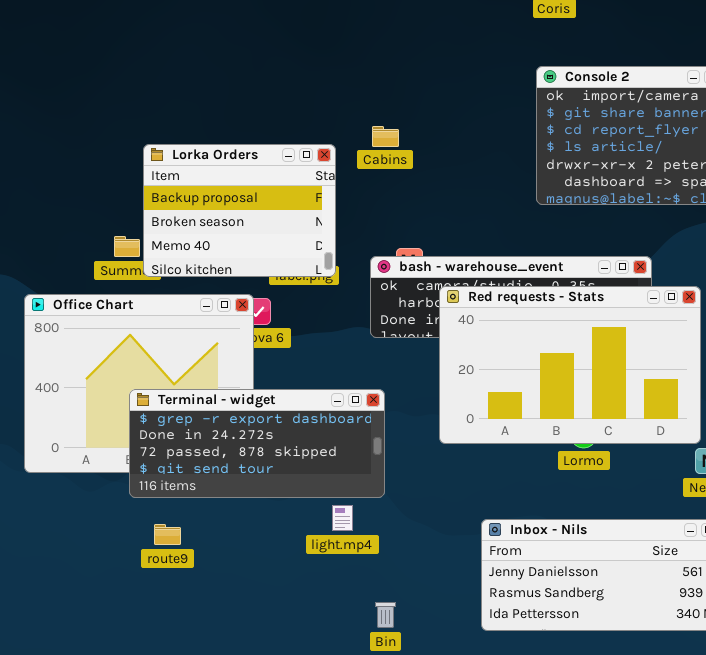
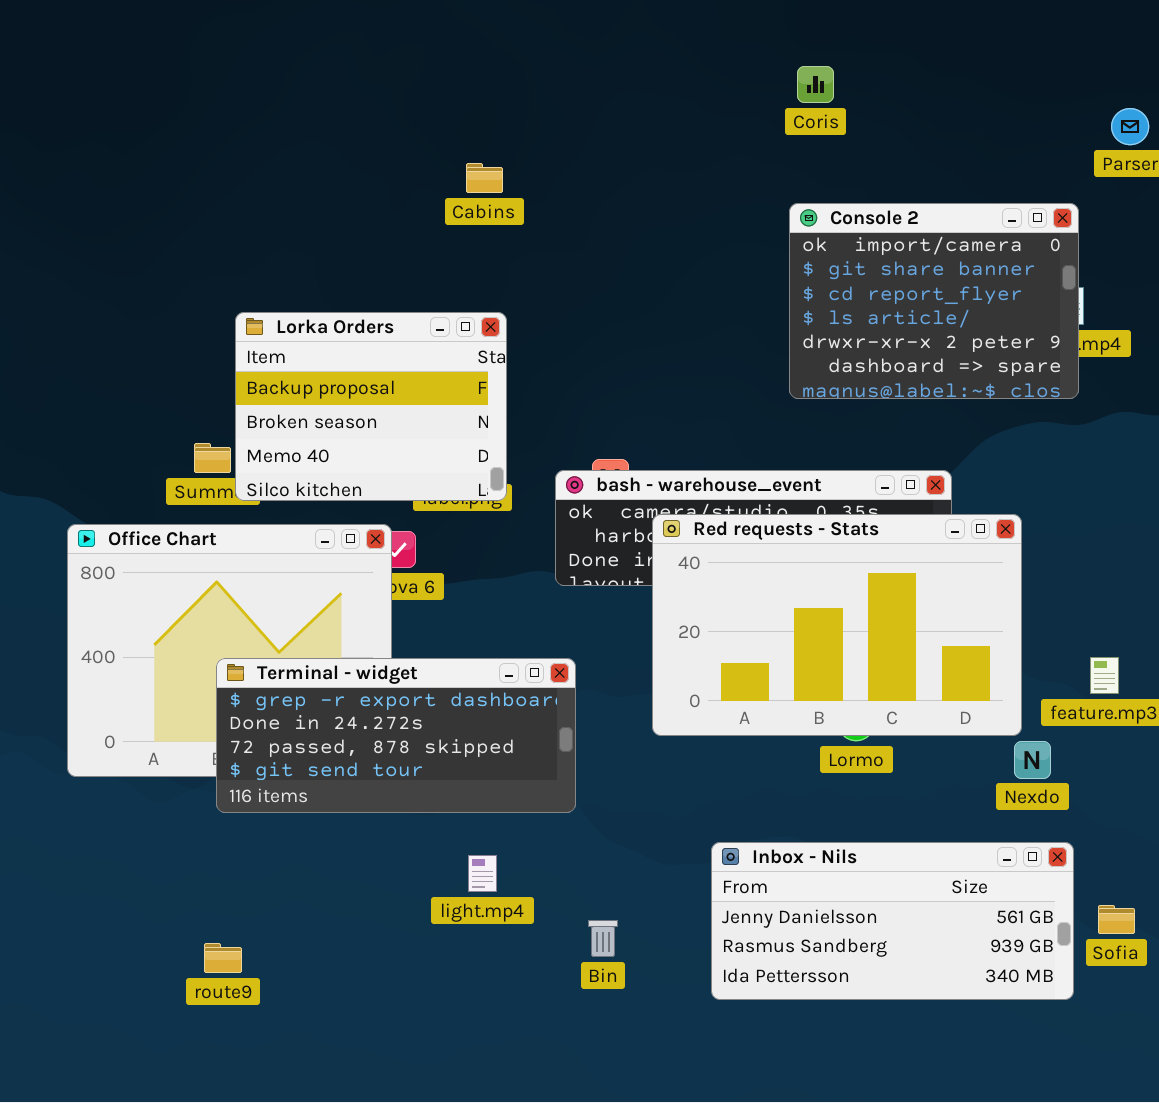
Cabins: [372,126,399,147] -> [466,163,503,193], moved
light.mp4: [332,505,353,531] -> [468,855,497,892], moved
route9: [154,524,181,545] -> [204,943,242,973], moved
Bin: [375,602,396,628] -> [588,920,618,957], moved

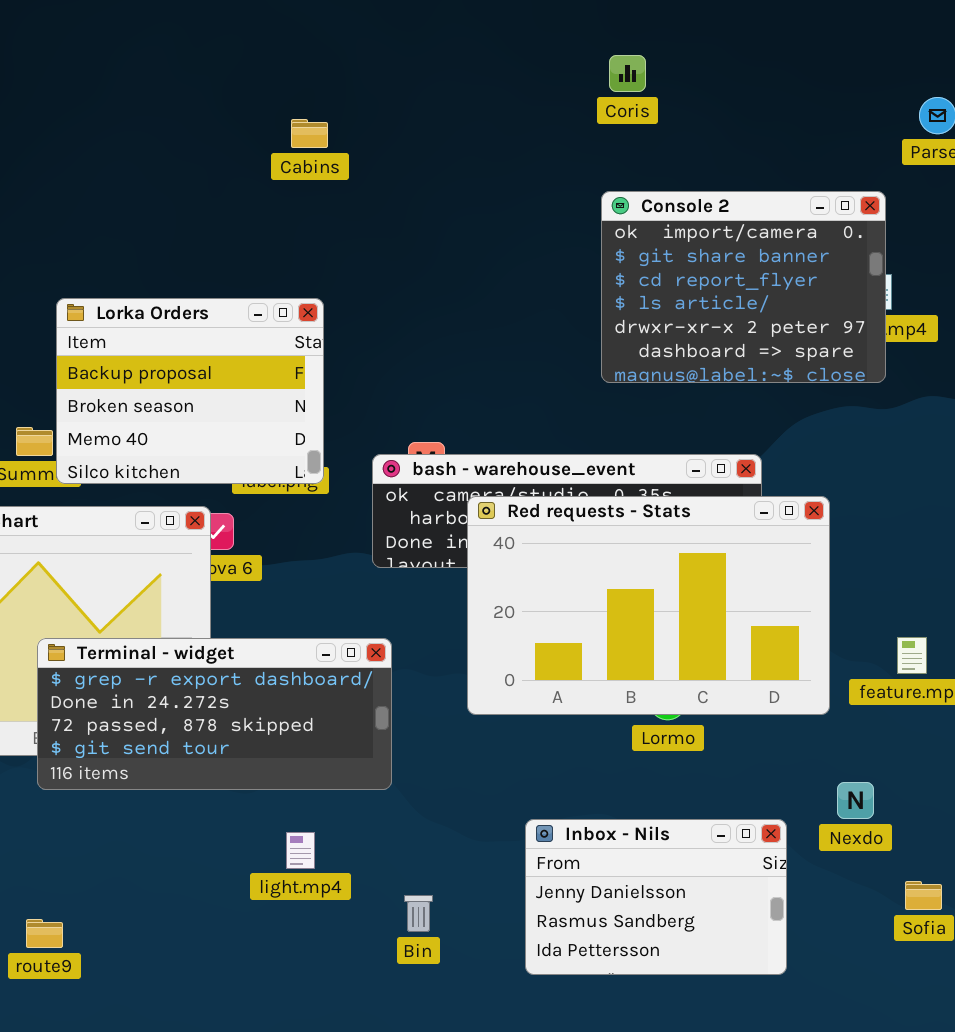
Cabins: [466,163,503,193] -> [291,119,328,148], moved
Nexdo: [1014,741,1051,779] -> [837,782,874,819], moved
Inbox - Nils: [711,842,1074,1000] -> [525,819,787,975], resized

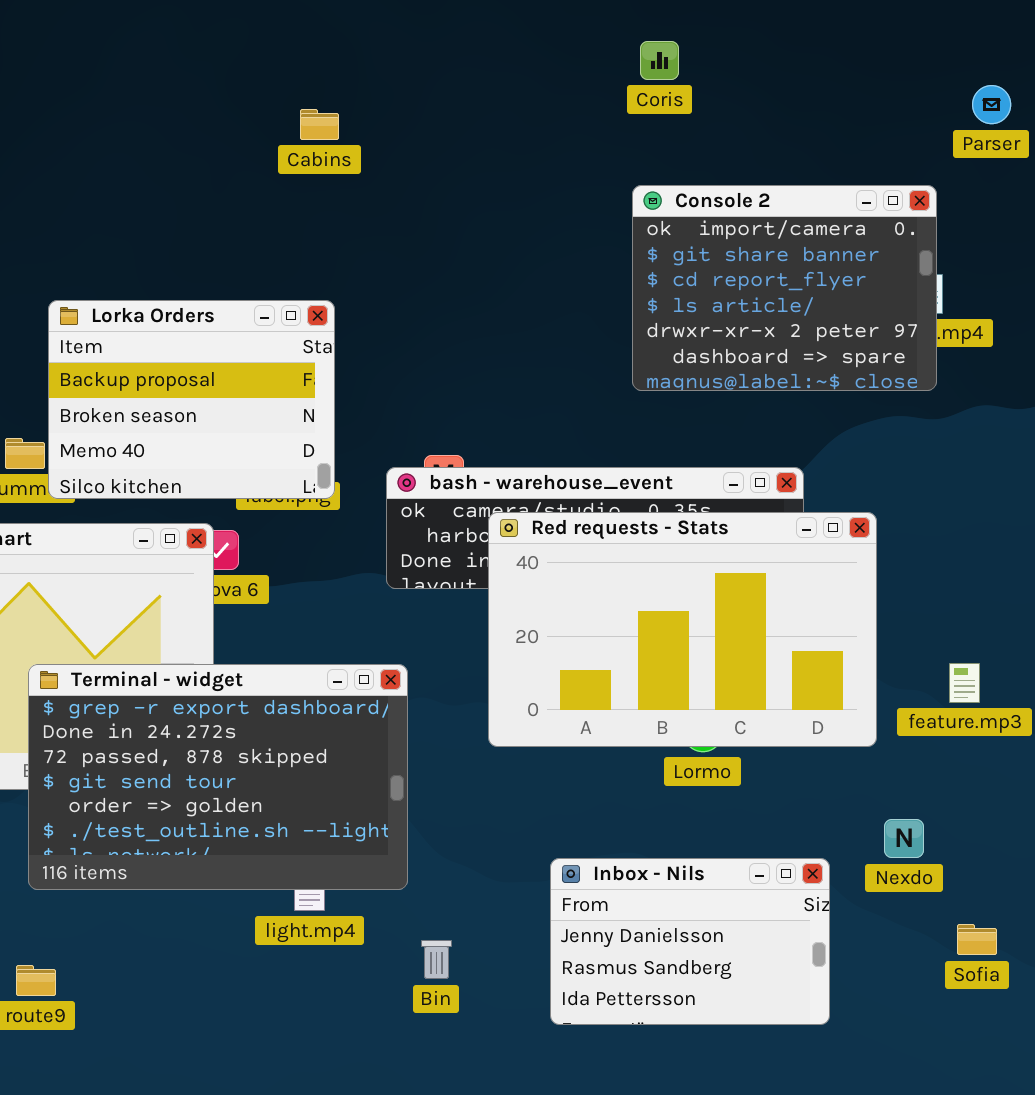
Terminal - widget: [37,638,392,790] -> [28,664,408,890], resized

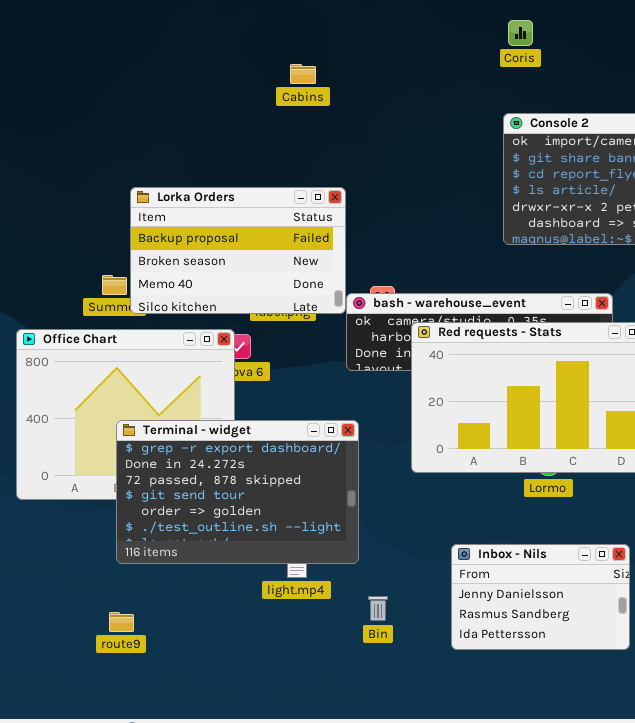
Lorka Orders: [48,300,335,499] -> [130,187,346,314], resized

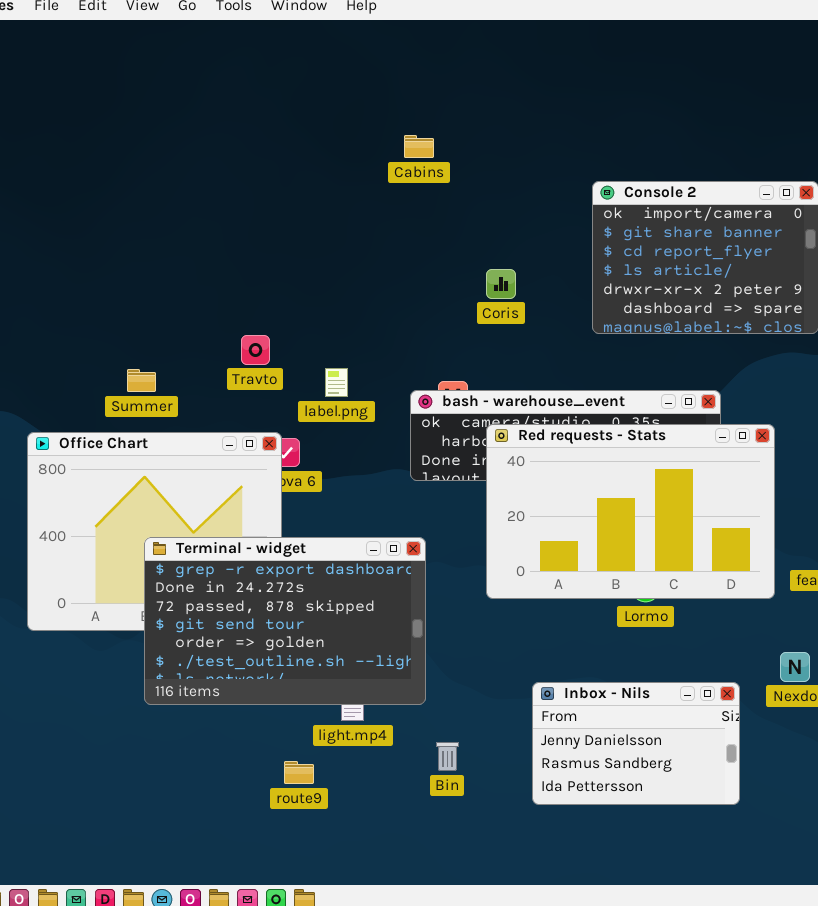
Coris: [508,20,533,46] -> [486,269,516,299], moved
Cabins: [290,64,316,84] -> [404,135,434,158], moved
Lorka Orders: [130,187,346,314] -> none, closed
route9: [109,612,134,632] -> [284,761,314,784], moved

